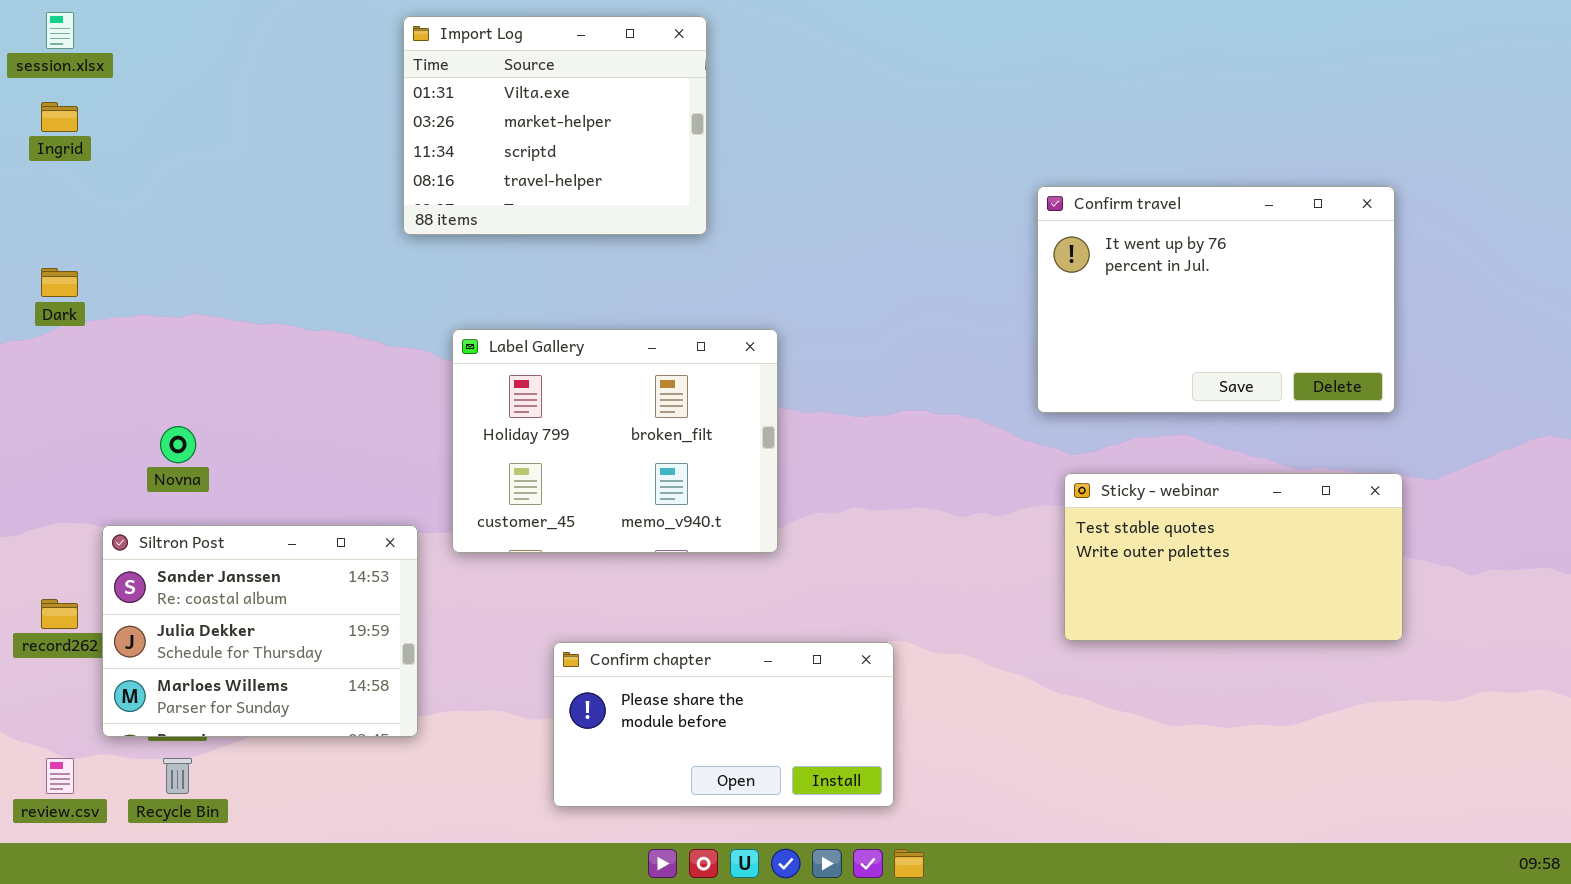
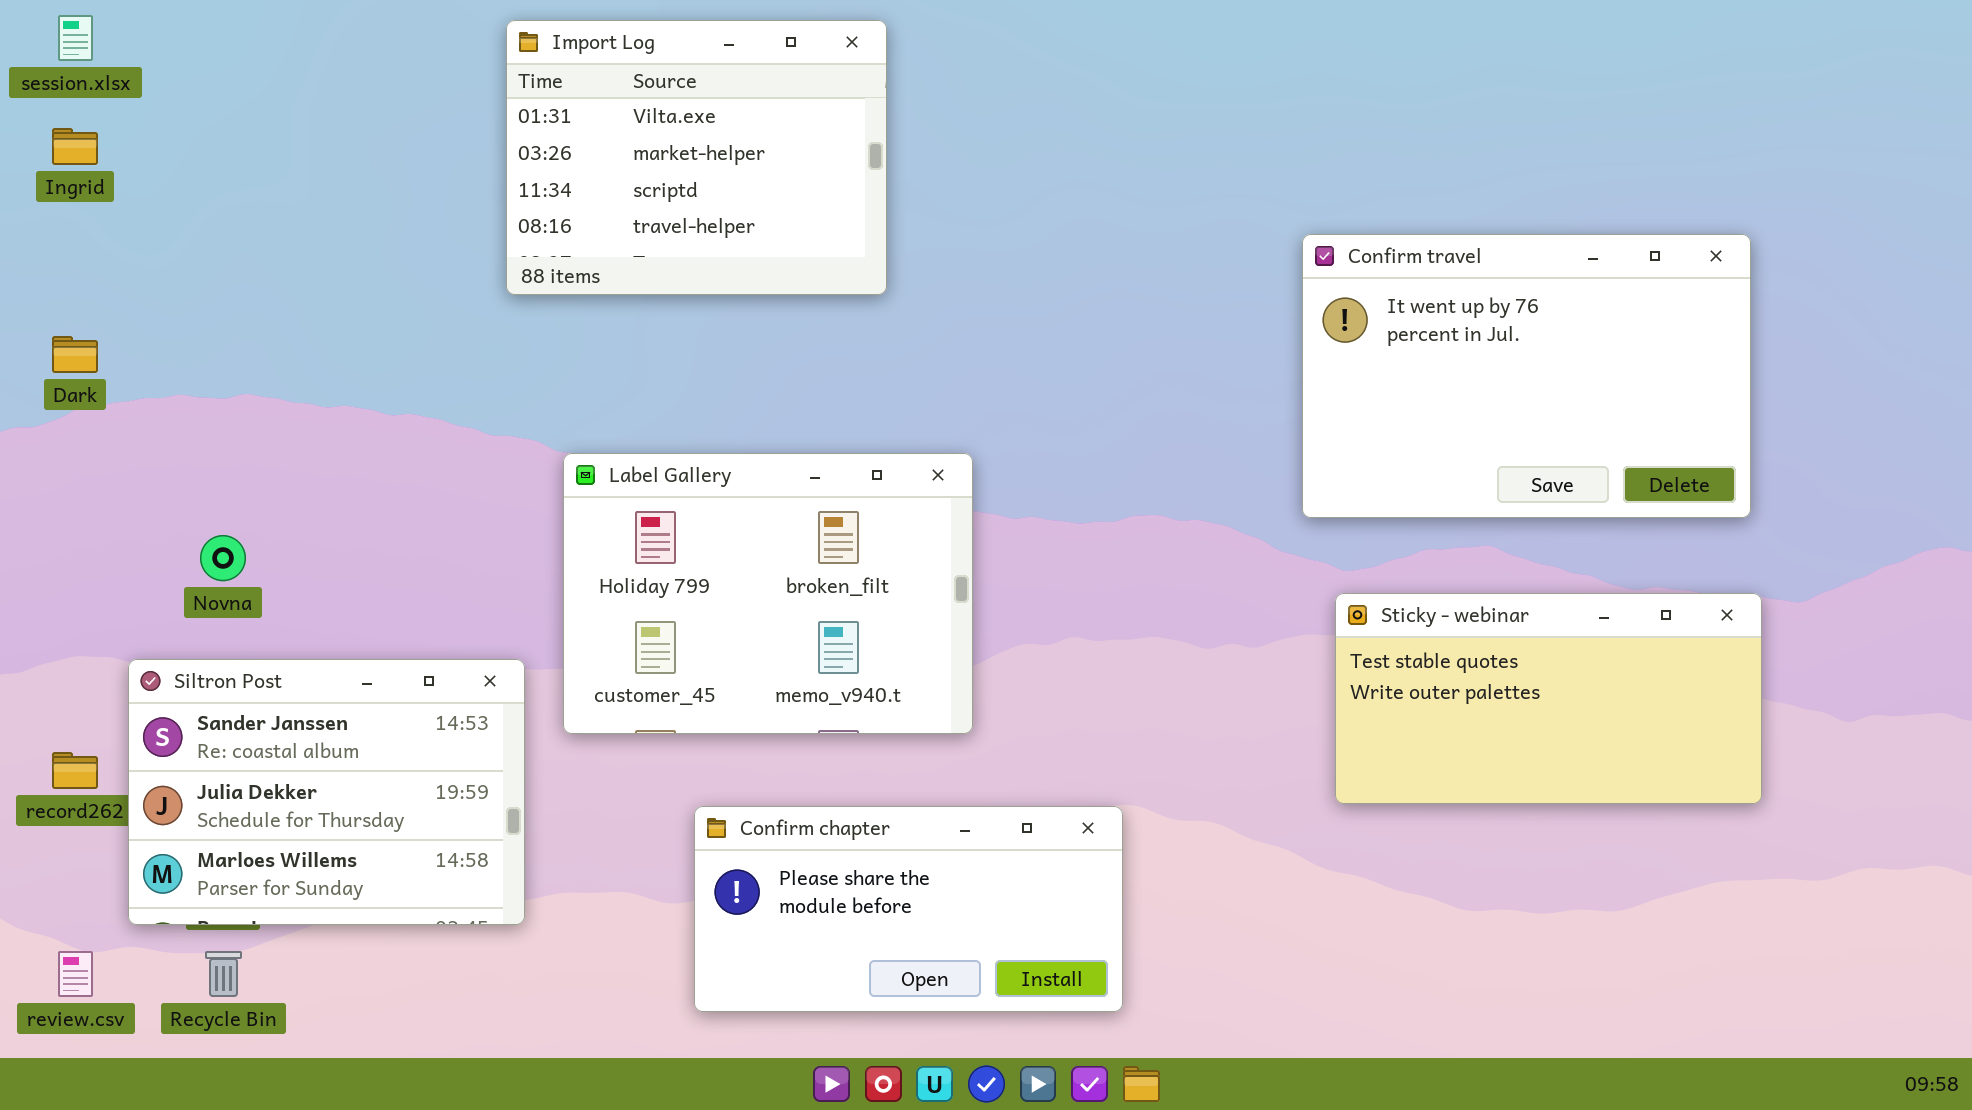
Label Gallery: [452,329,778,553] -> [563,453,973,734], moved

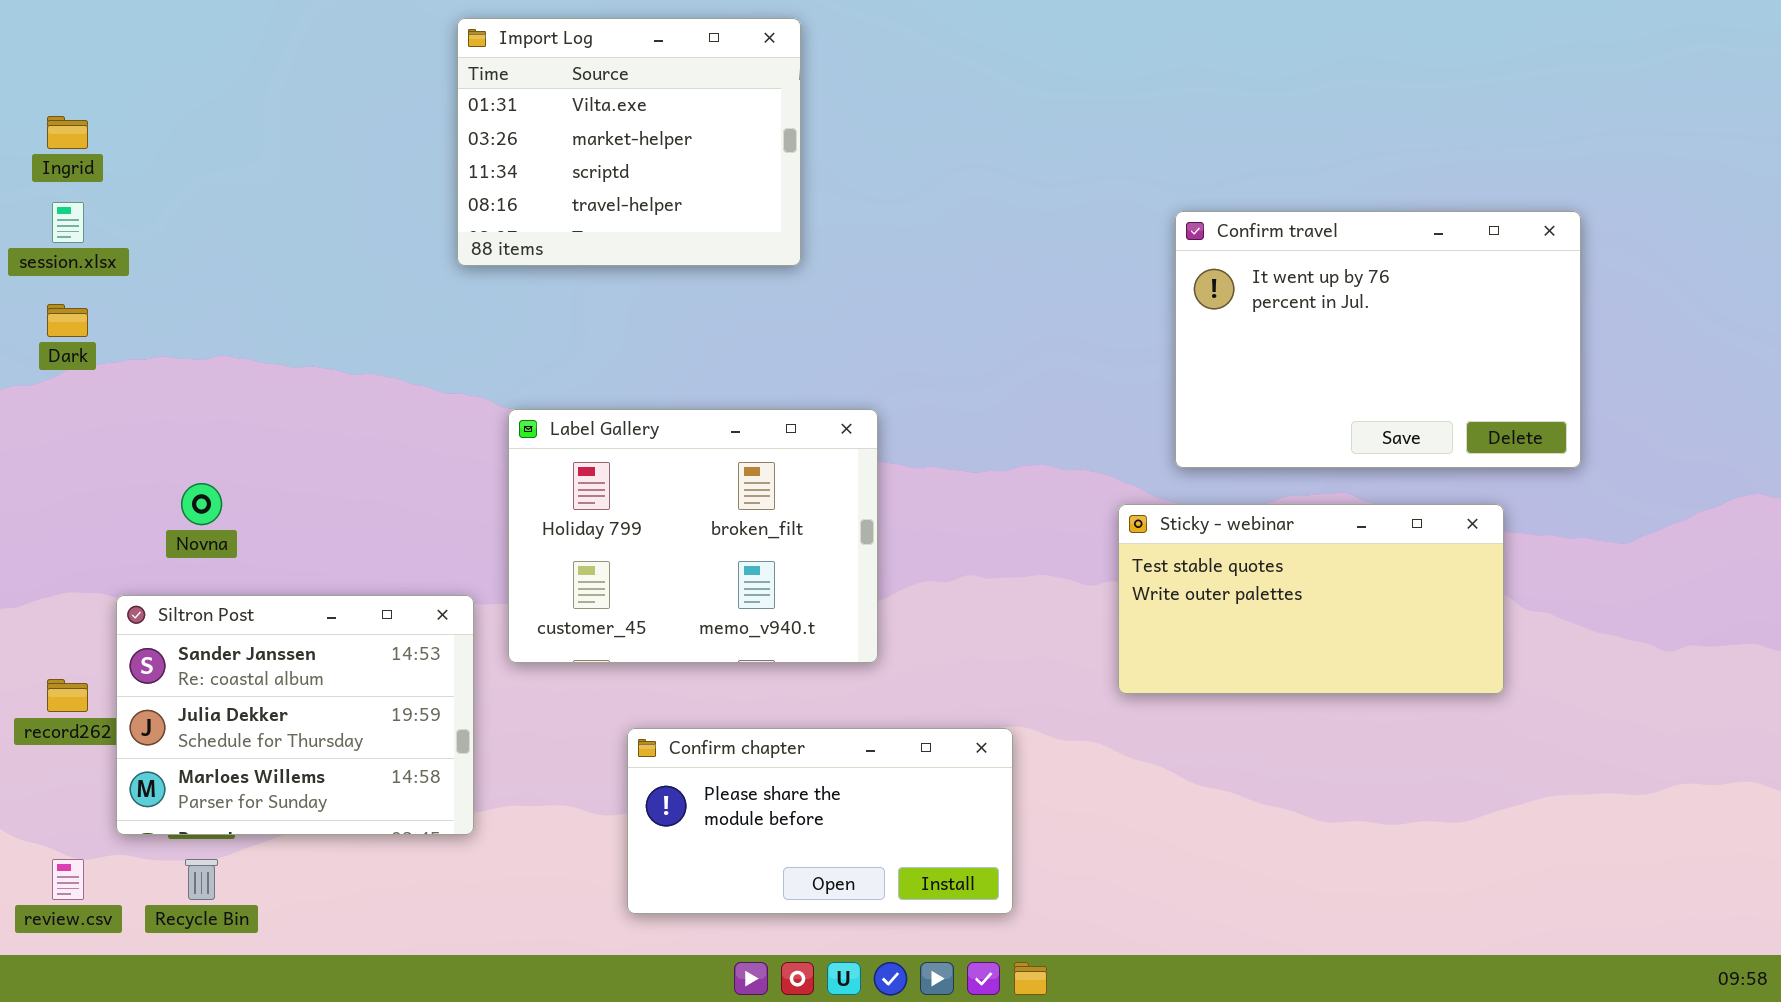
session.xlsx: [58,15,93,61] -> [52,202,84,243], moved
Sticky - webinar: [1335,593,1762,804] -> [1118,504,1504,694], moved

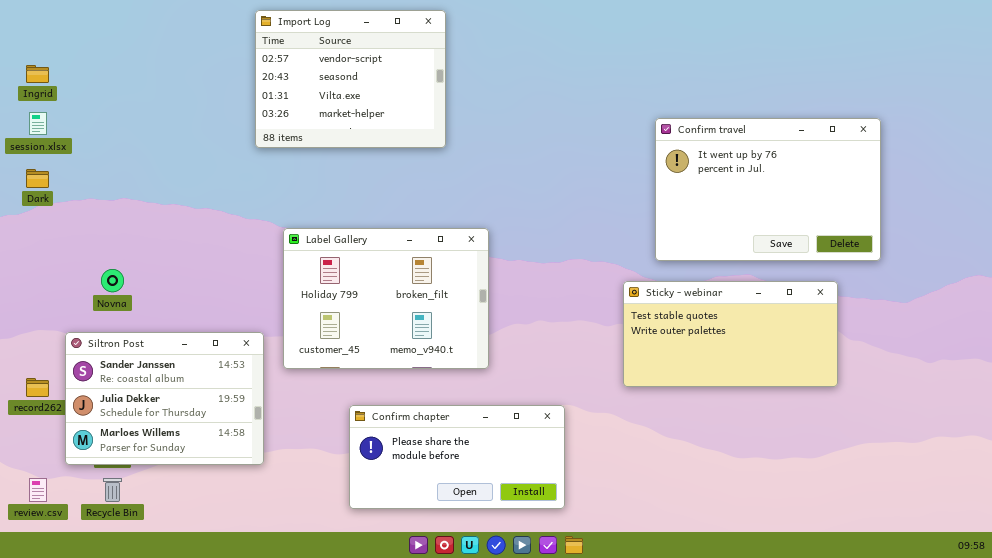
Import Log: [457,18,801,266] -> [255,10,446,148], scrolled up 2 rows

